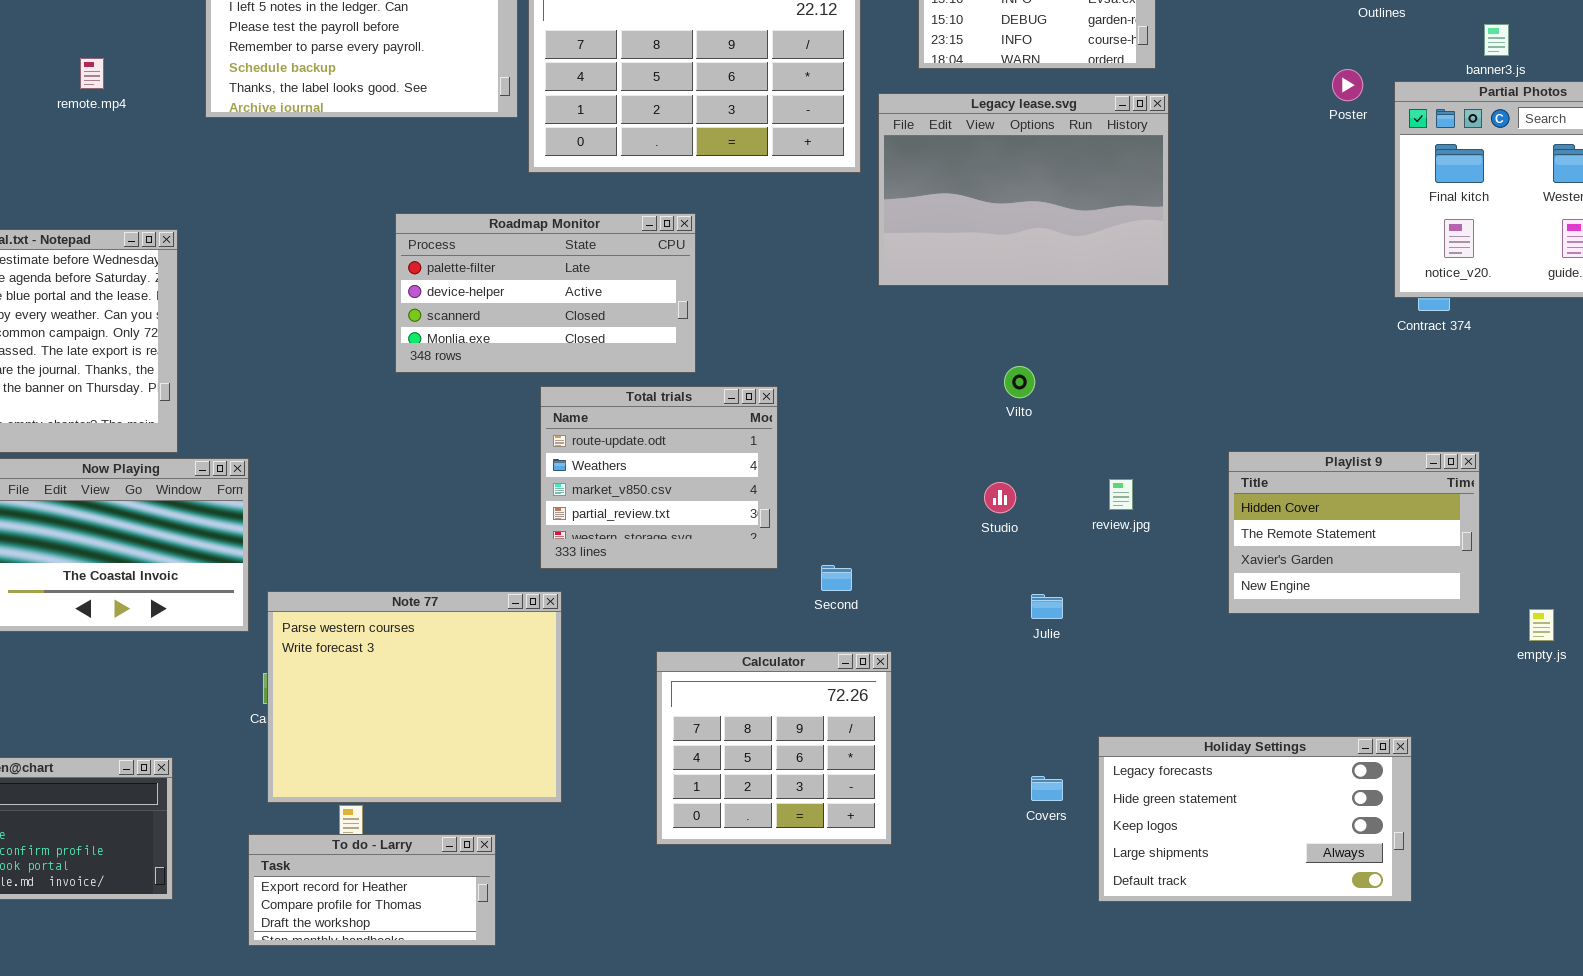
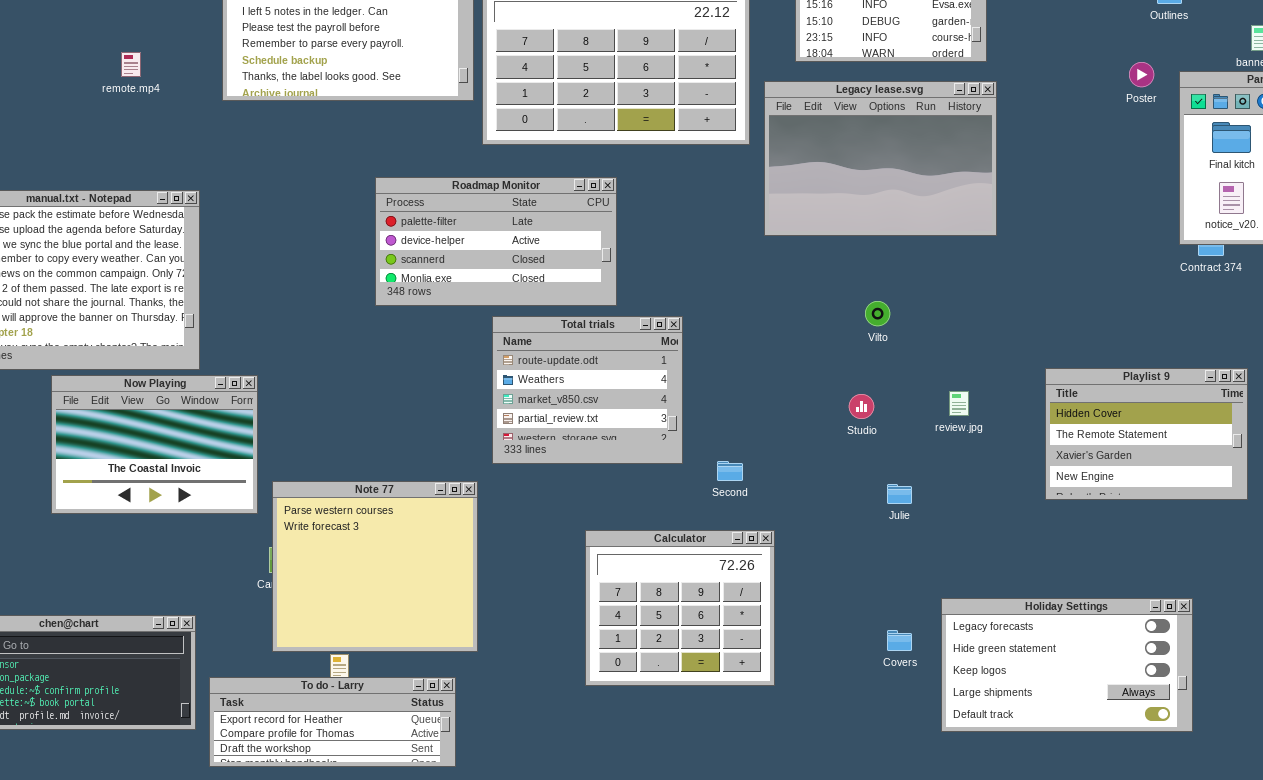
Note 77: [267,591,562,803] -> [272,481,478,652], resized
To do - Larry: [248,834,496,946] -> [209,677,456,767], resized

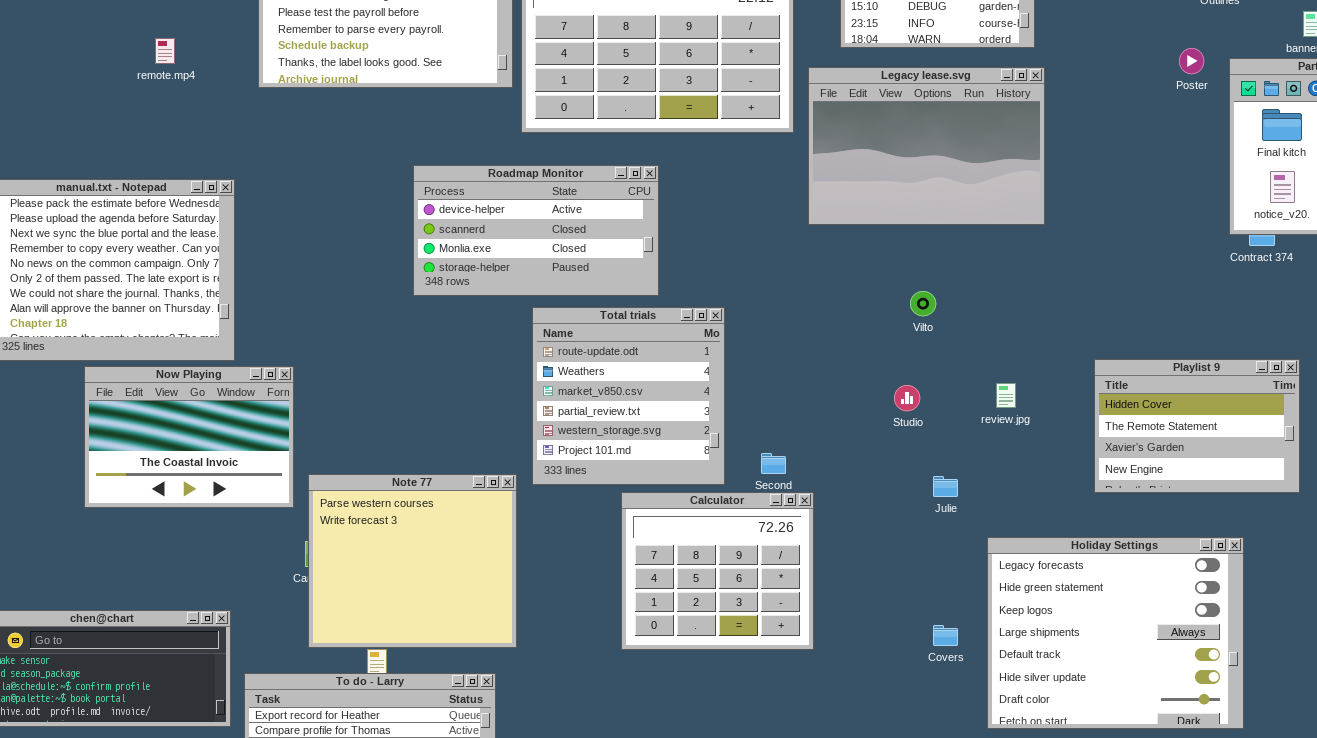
Roadmap Monitor: [375,177,617,306] -> [413,165,659,296], scrolled down 1 row
Total trials: [492,316,683,464] -> [532,307,725,485], resized
Calculator: [585,530,775,686] -> [621,492,814,650], moved
Holiday Settings: [941,598,1193,732] -> [987,537,1244,729], resized

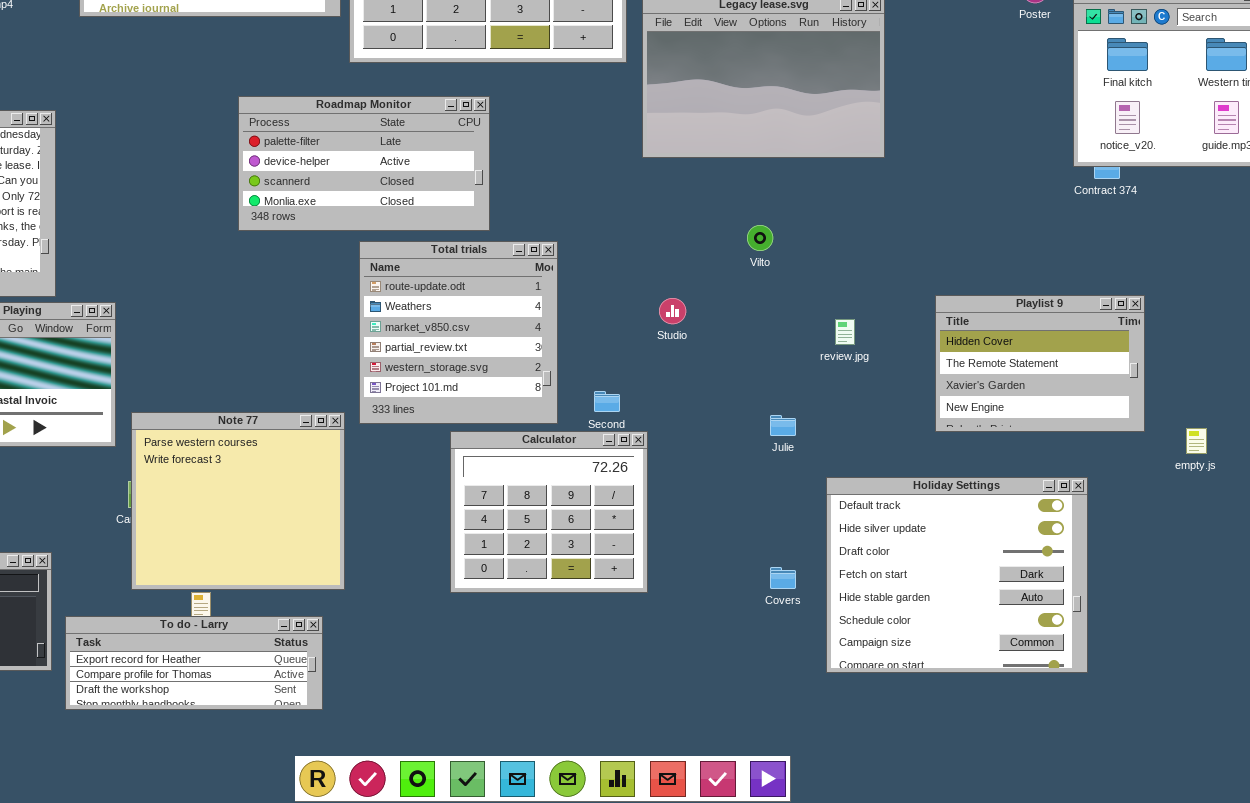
Roadmap Monitor: [413,165,659,296] -> [238,96,490,231], scrolled up 1 row
Studio: [894,385,920,411] -> [659,298,686,324], moved
Holiday Settings: [987,537,1244,729] -> [826,477,1088,673], scrolled down 4 rows

